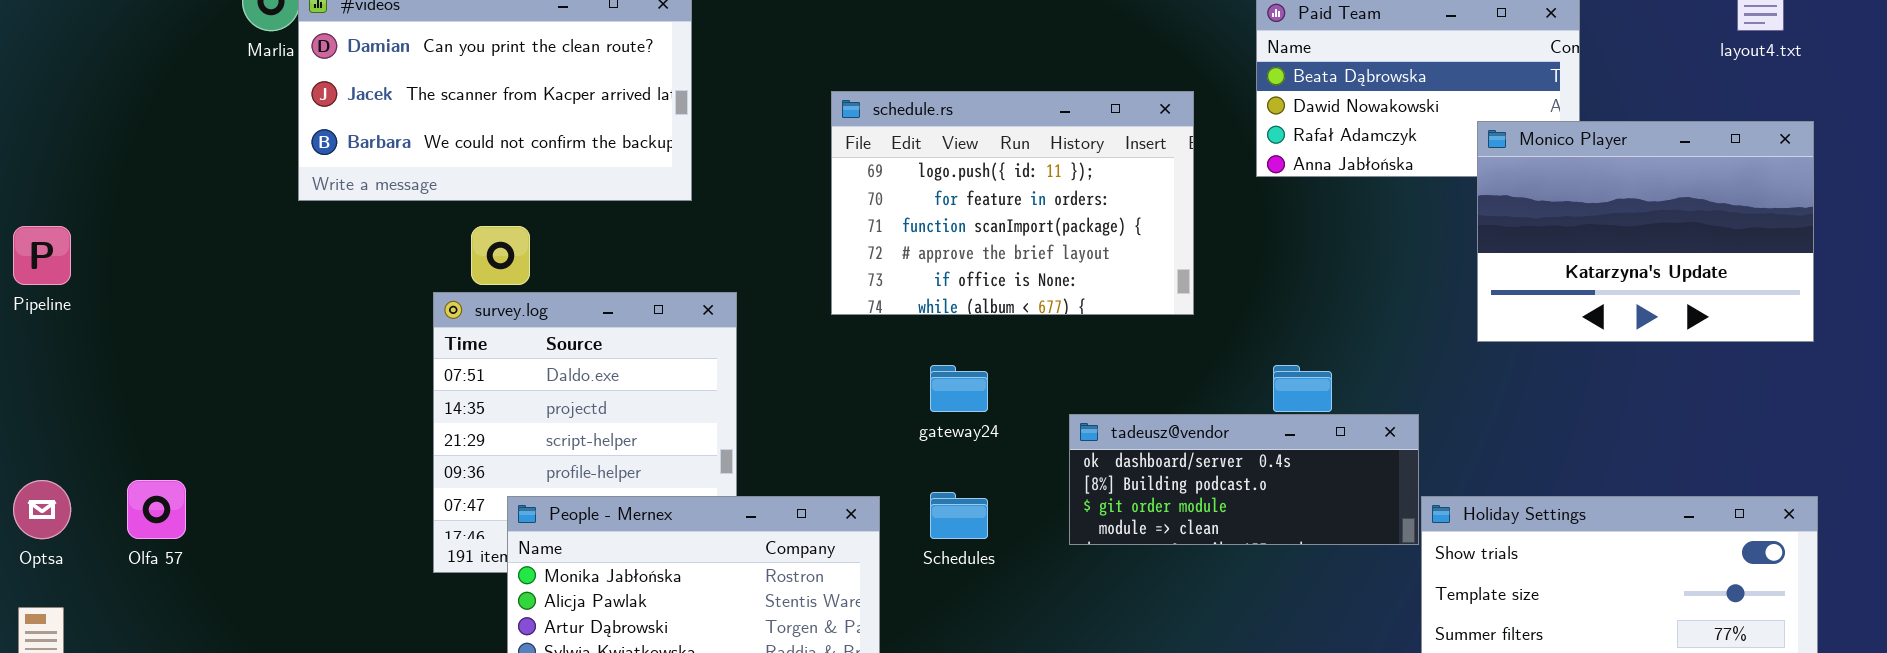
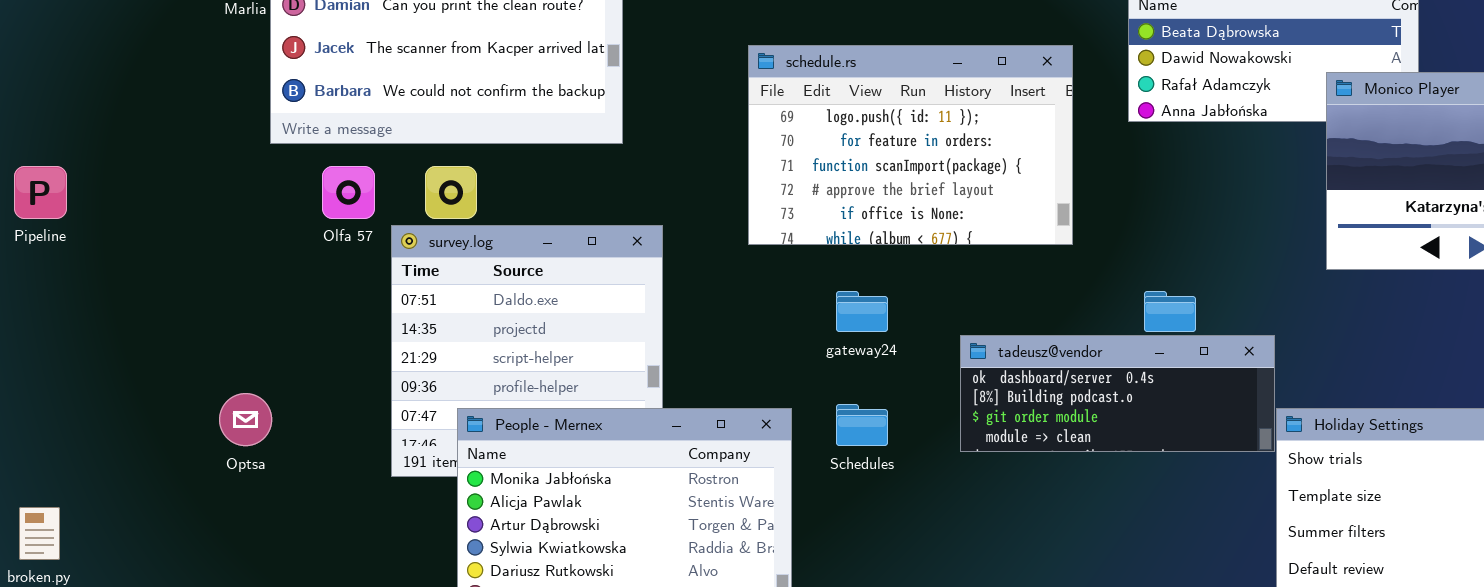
Optsa: [13,480,71,539] -> [219,393,272,446], moved
Olfa 57: [127,480,186,539] -> [322,166,375,219], moved

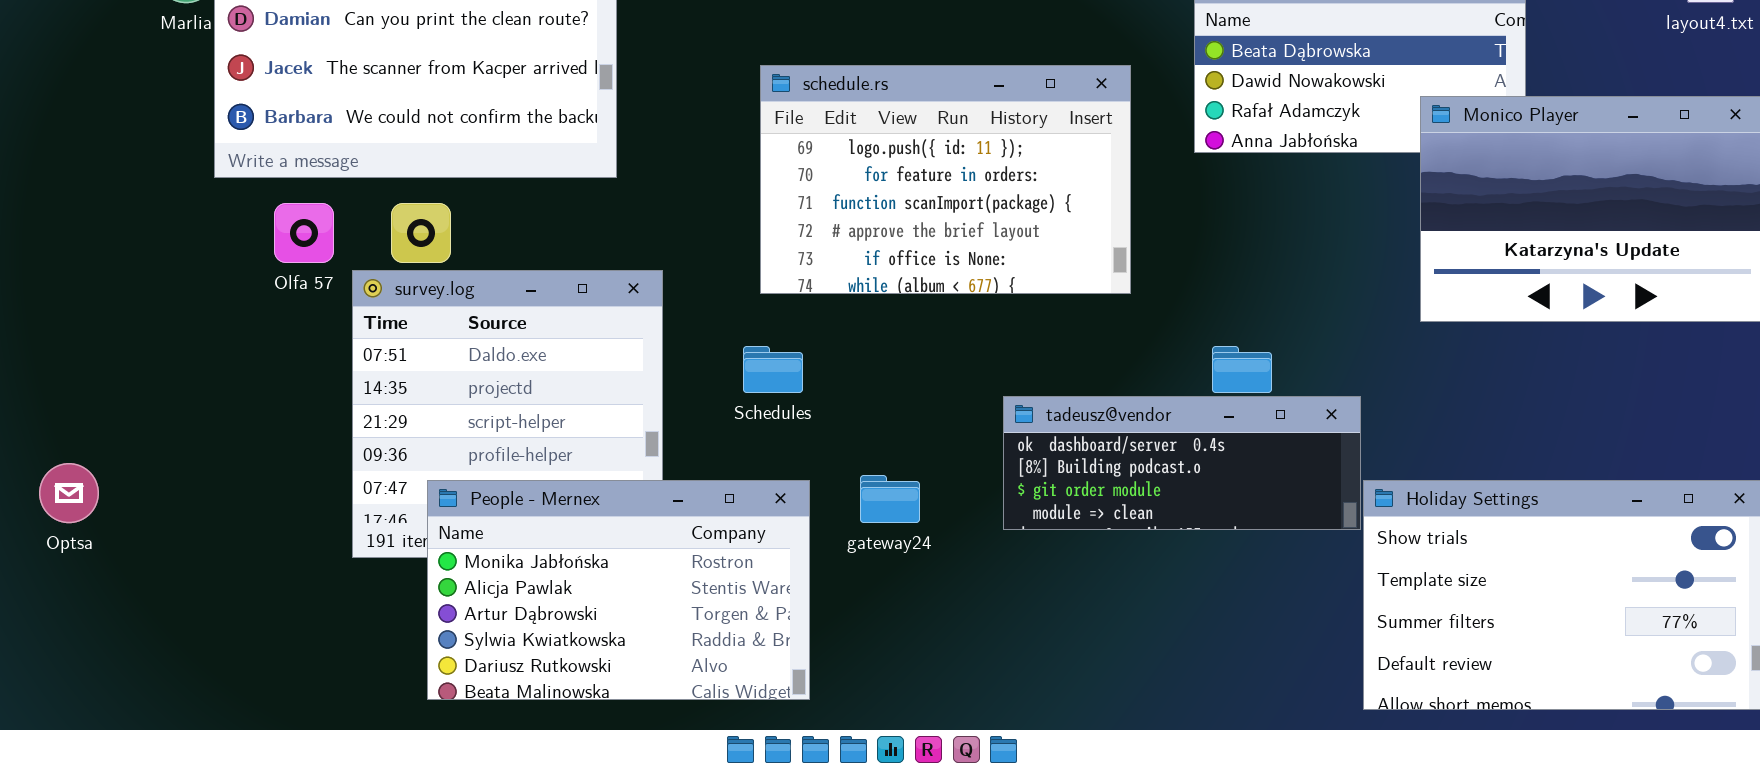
gateway24: [836,291,888,332] -> [860,475,920,523], moved
Optsa: [219,393,272,446] -> [39,463,99,523], moved
Schedules: [836,404,888,446] -> [743,346,803,393], moved

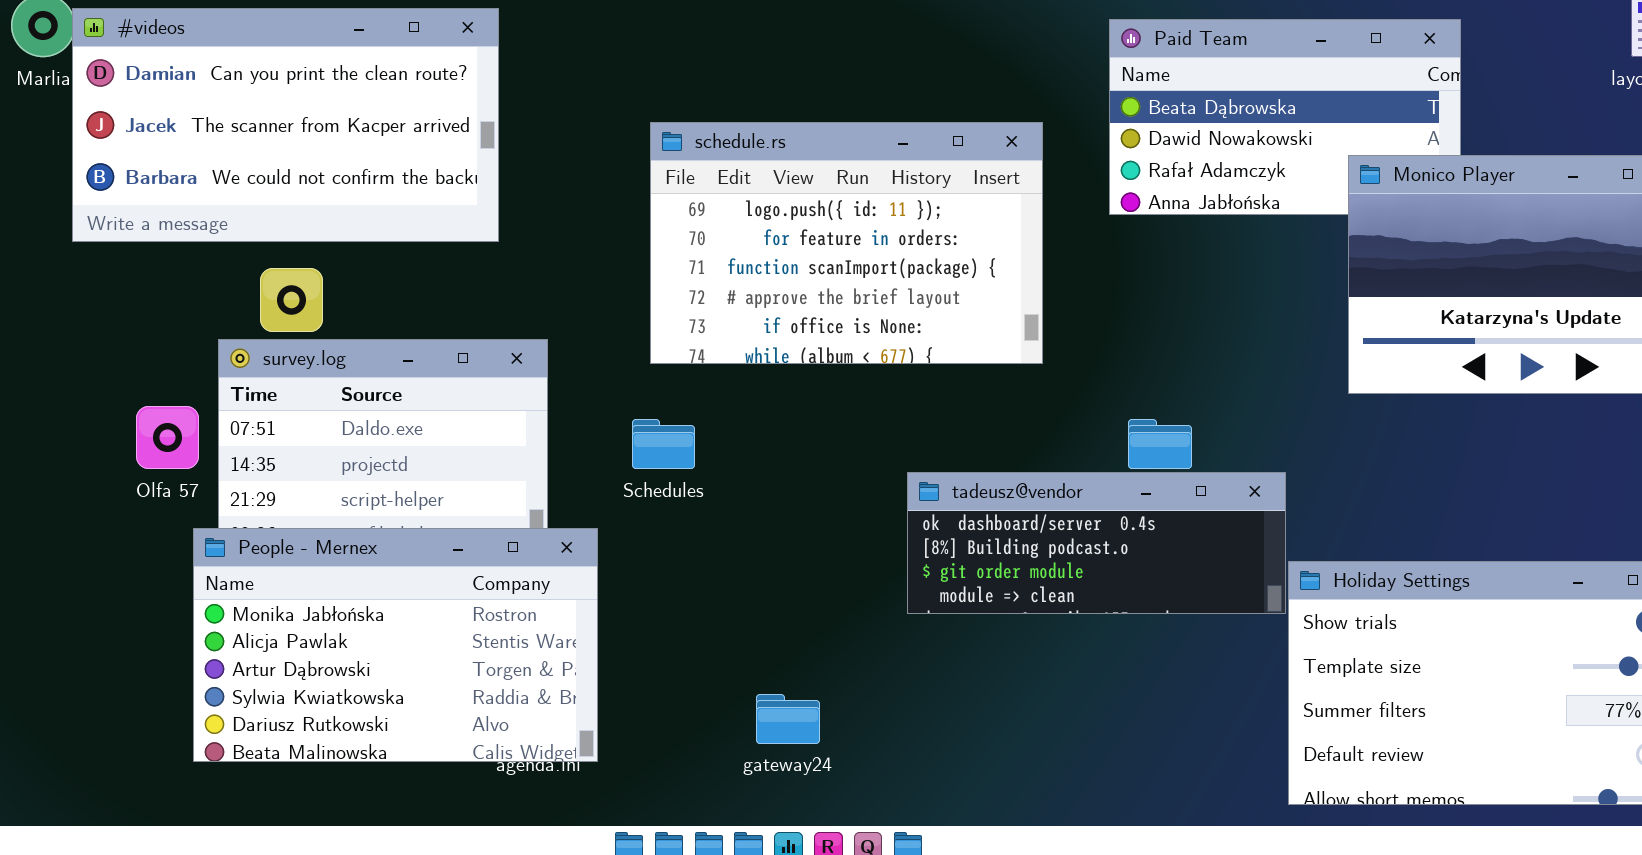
Olfa 57: [274,203,334,263] -> [136,406,199,469], moved
gateway24: [860,475,920,523] -> [756,694,820,744], moved
People - Mernex: [427,480,810,700] -> [193,528,598,762], moved

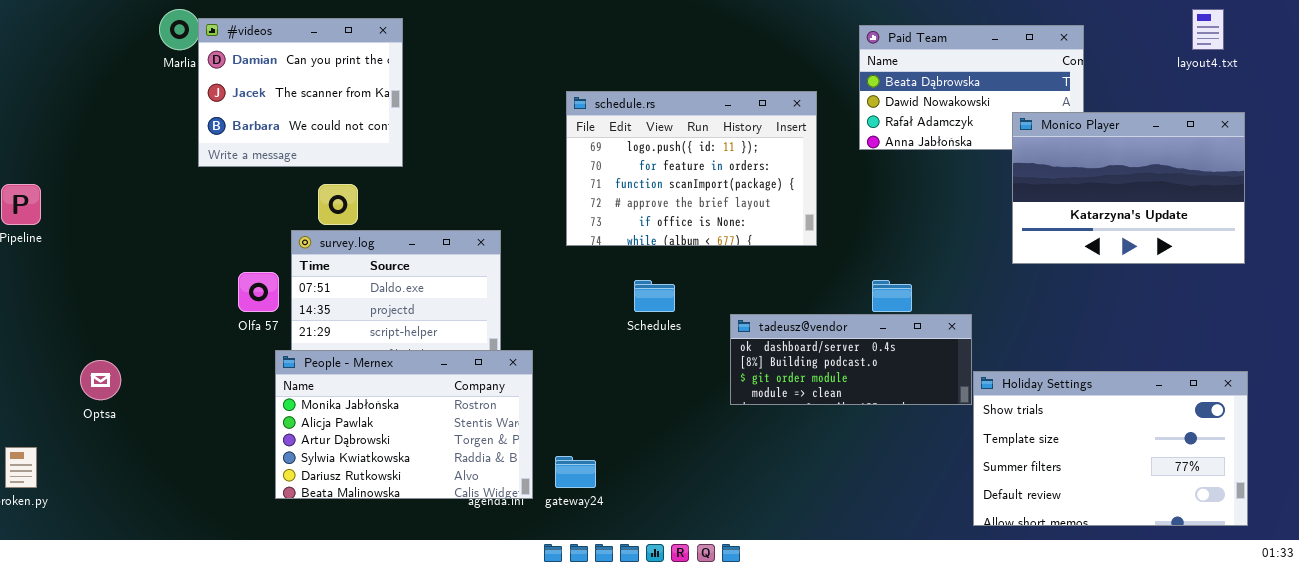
#videos: [72,8,499,242] -> [198,18,403,167], resized
Schedules: [632,419,695,469] -> [634,280,675,312], moved
gateway24: [756,694,820,744] -> [555,456,596,488], moved

